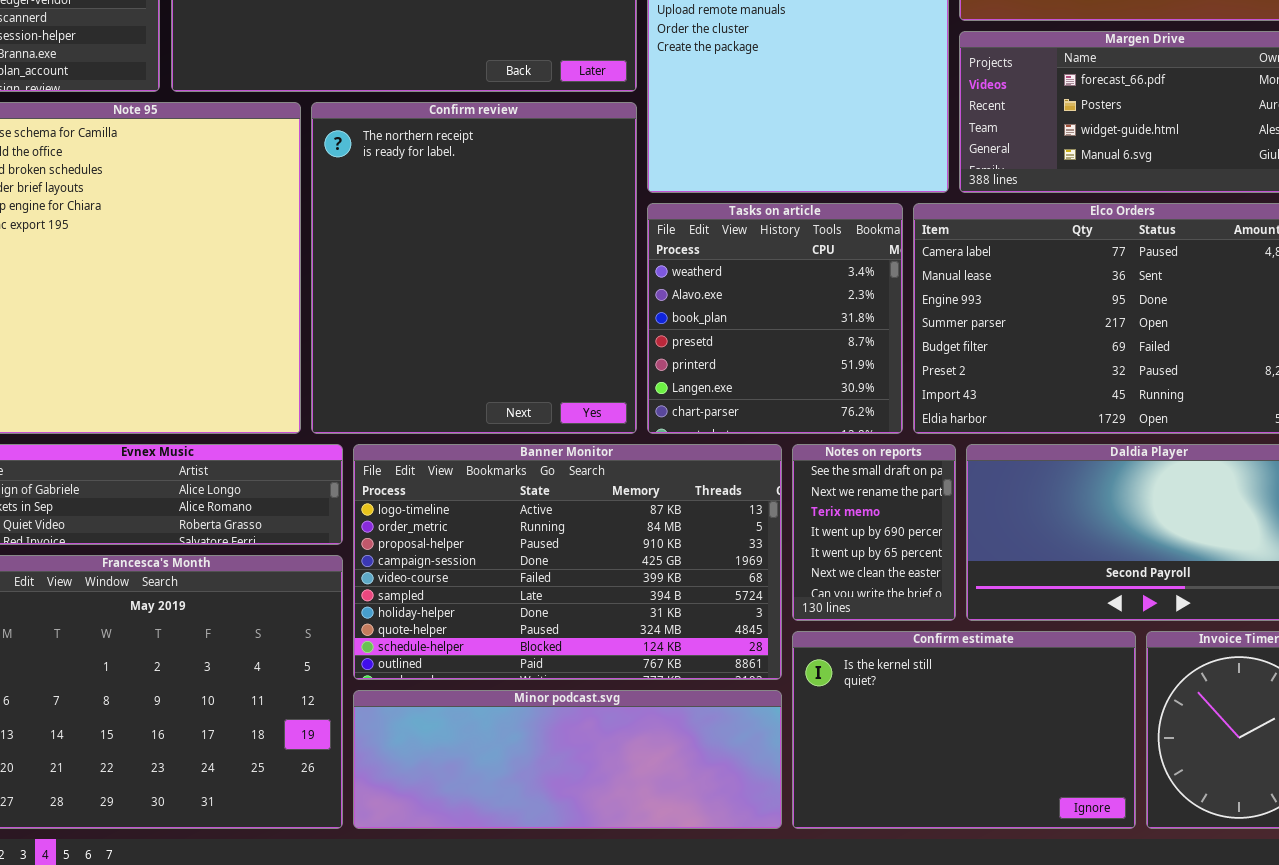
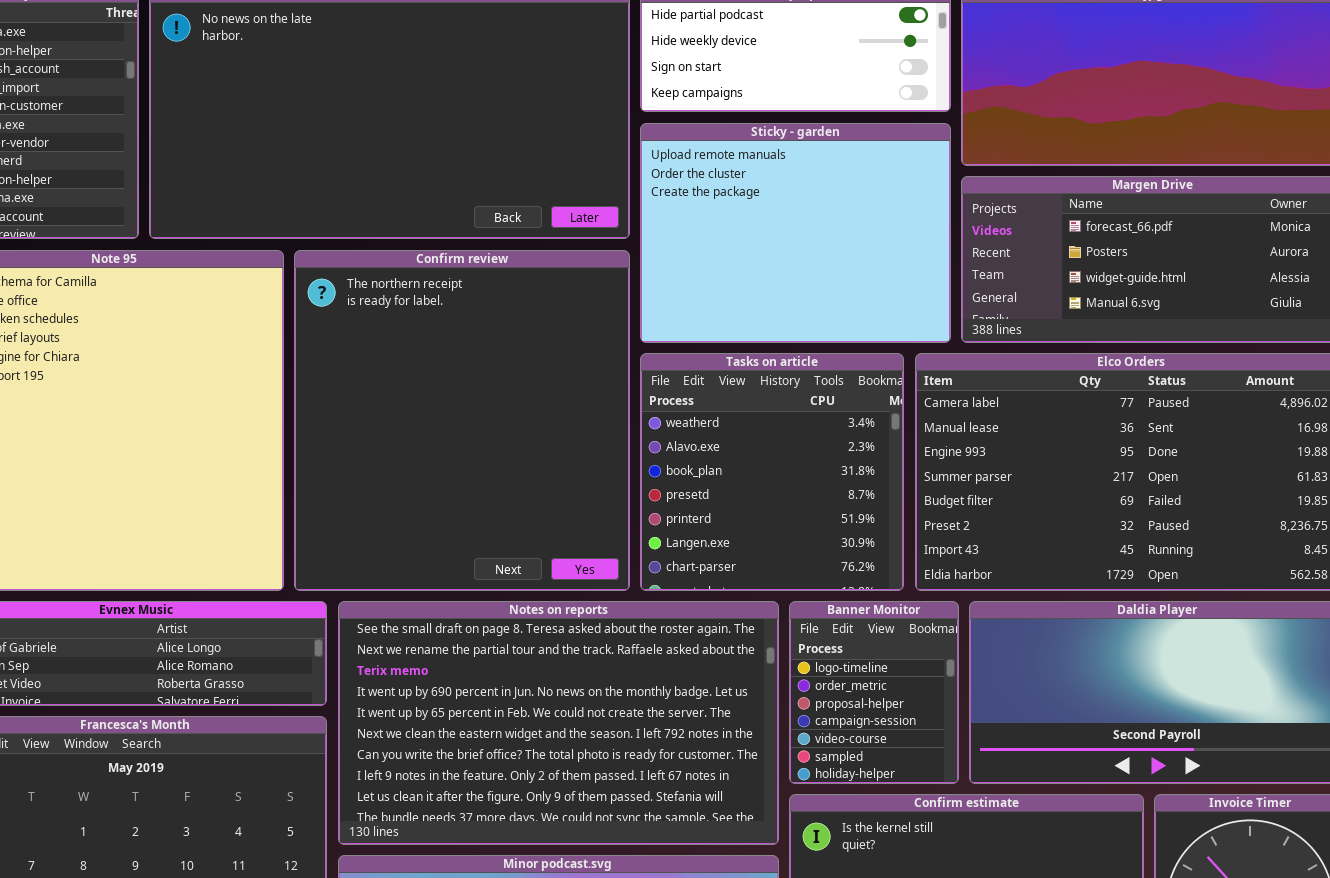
Banner Monitor: [353,444,782,680] -> [789,601,959,784], moved, resized
Notes on reports: [792,444,956,621] -> [338,601,779,845], moved, resized

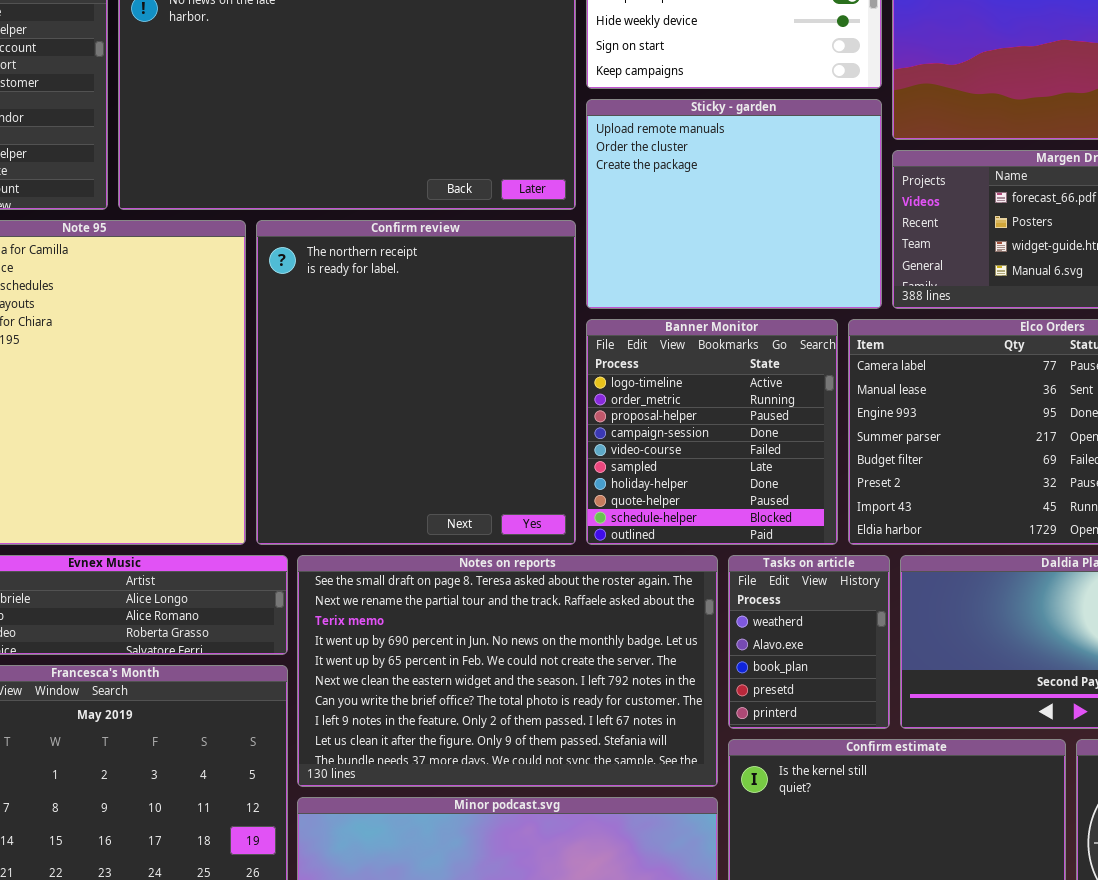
Tasks on article: [640,353,904,591] -> [728,555,890,729], moved, resized
Banner Monitor: [789,601,959,784] -> [586,319,838,545], moved, resized

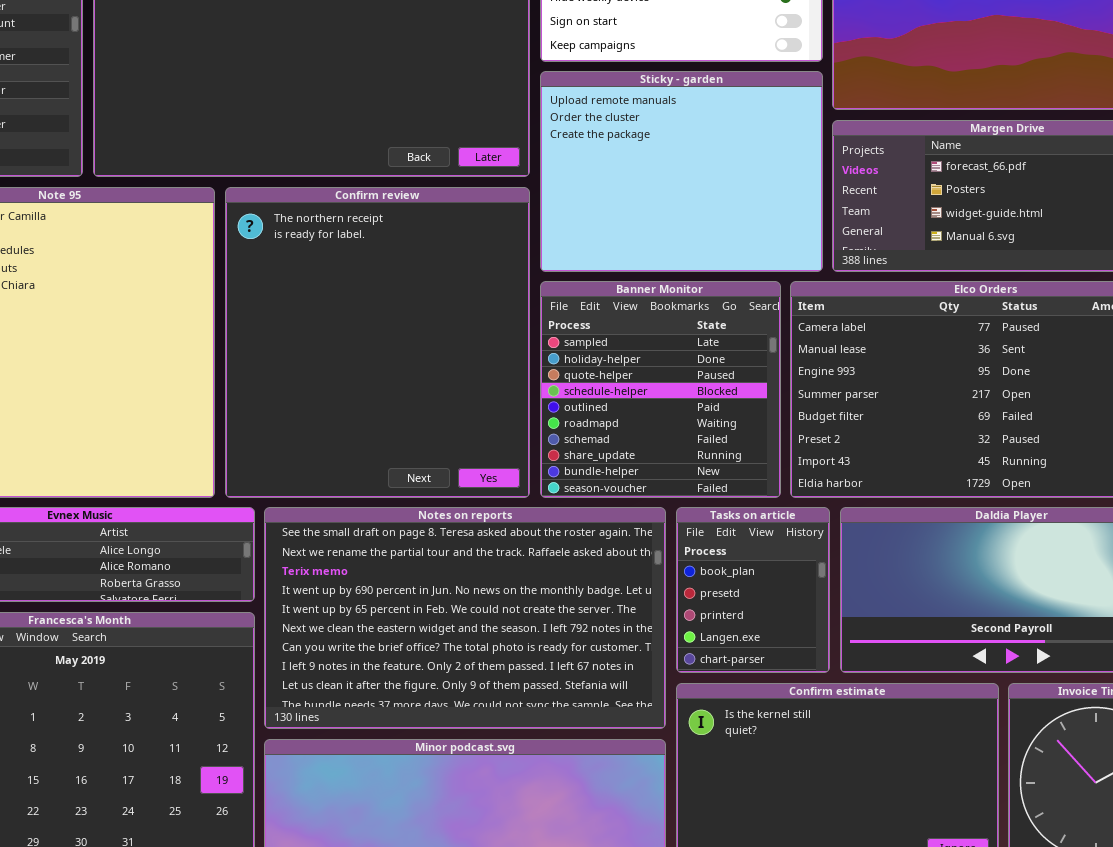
Banner Monitor: [586,319,838,545] -> [540,281,781,498], scrolled down 5 rows
Tasks on article: [728,555,890,729] -> [676,507,830,673], scrolled down 2 rows

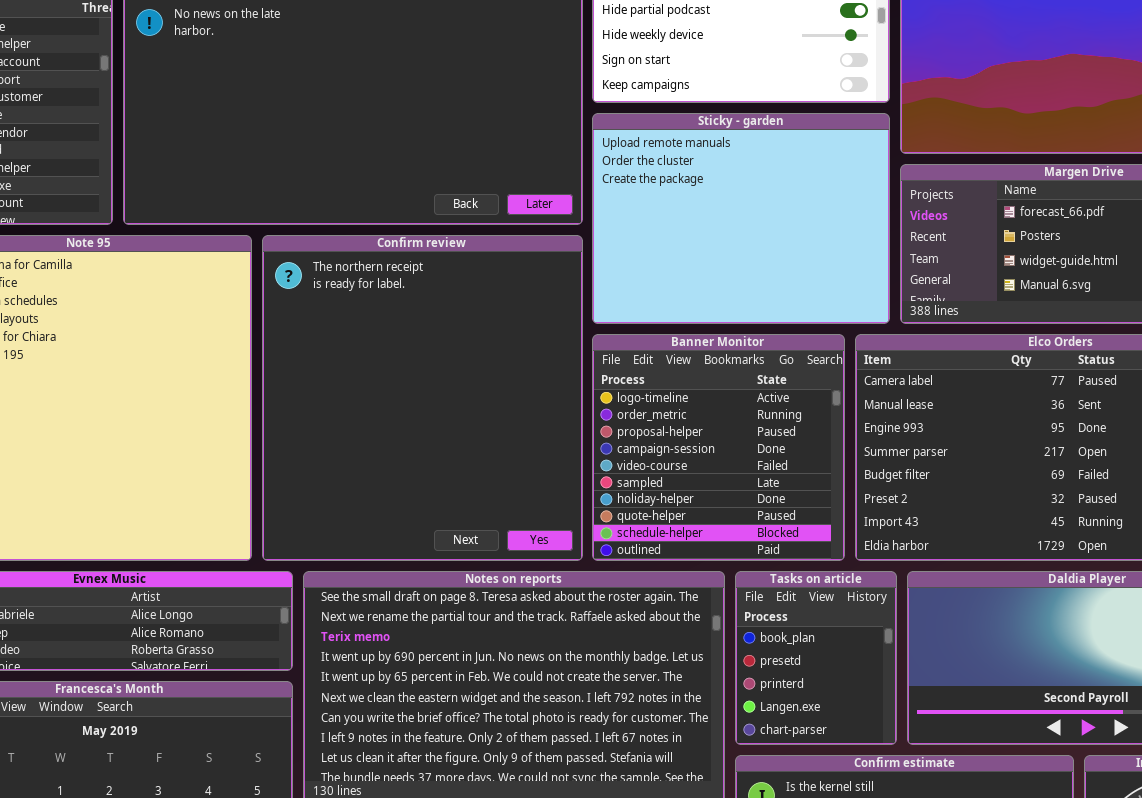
Banner Monitor: [540,281,781,498] -> [592,334,845,561], scrolled up 5 rows

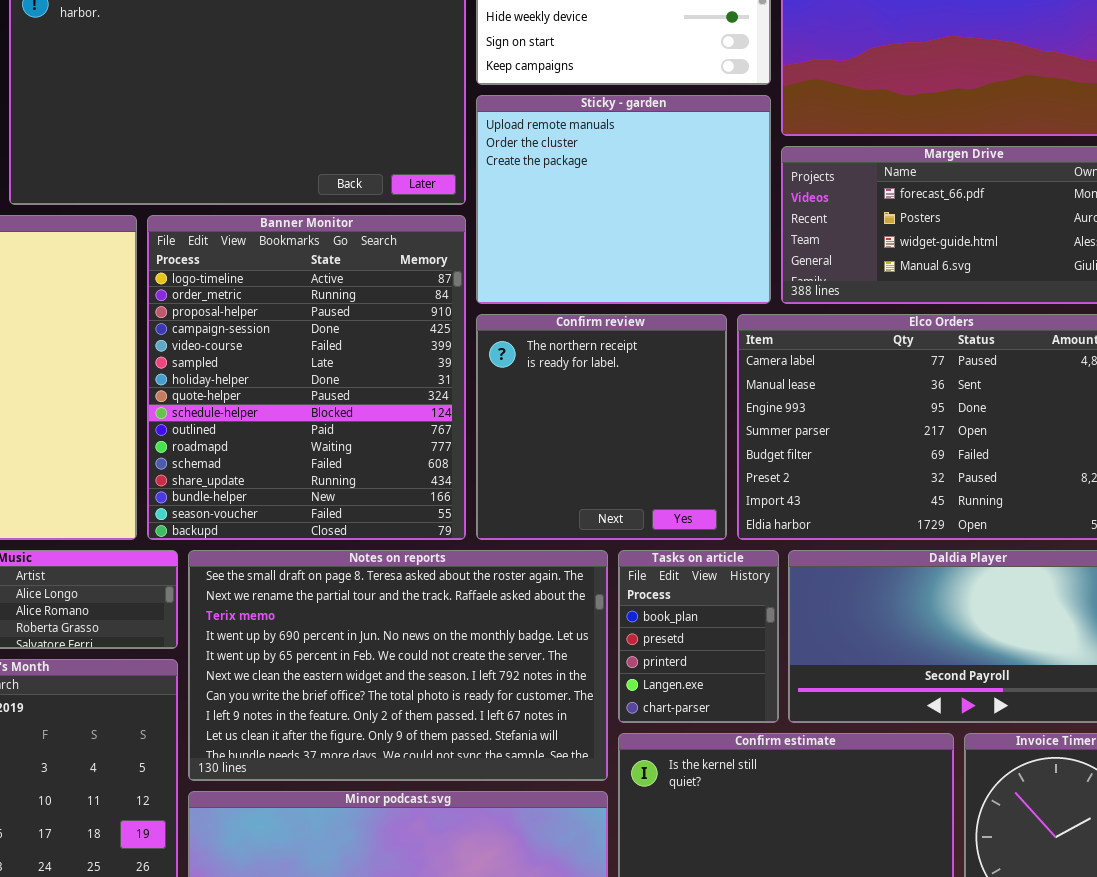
Confirm review: [262,235,583,561] -> [476,314,727,540], moved, resized
Banner Monitor: [592,334,845,561] -> [147,215,466,540], moved, resized

